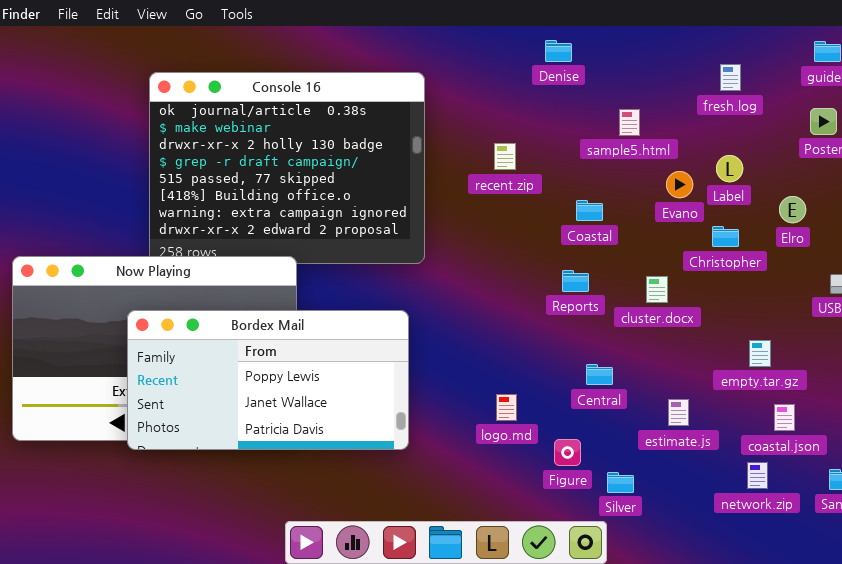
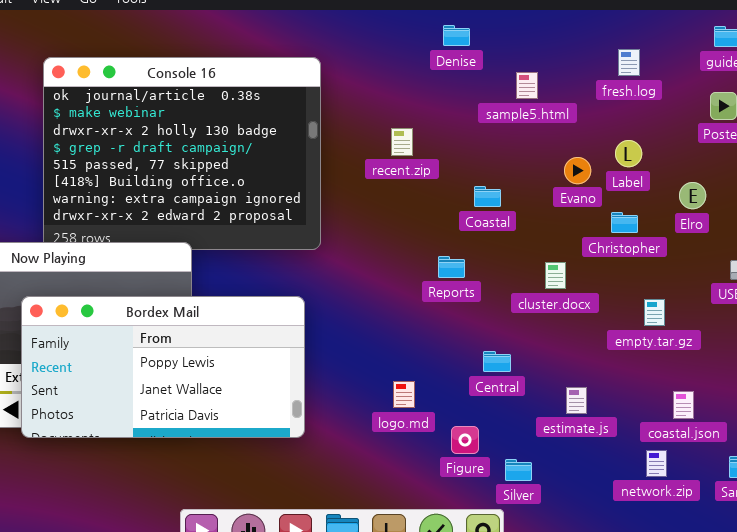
sample5.html: [619,109,640,136] -> [516,72,538,99], moved
Reports: [562,270,589,292] -> [438,256,465,278], moved
empty.tar.gz: [749,340,771,367] -> [644,299,665,326], moved

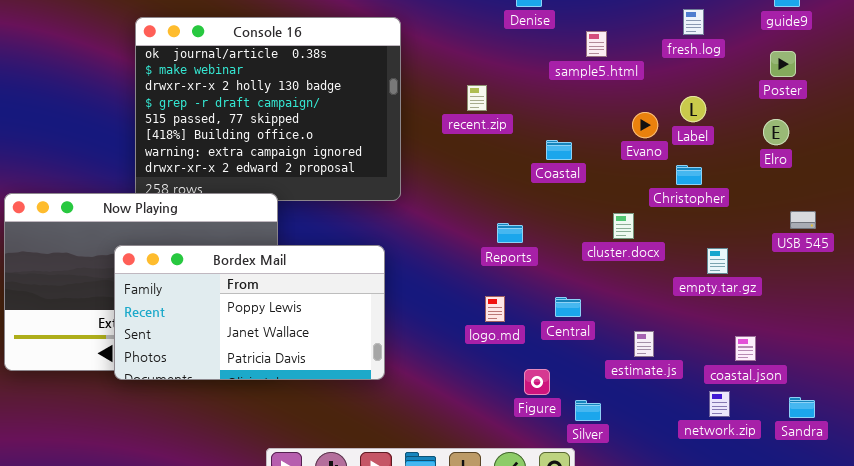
Elro: [679,182,706,209] -> [763,119,789,145], moved
Reports: [438,256,465,278] -> [497,223,523,243], moved
logo.md: [393,381,415,408] -> [485,296,505,322], moved

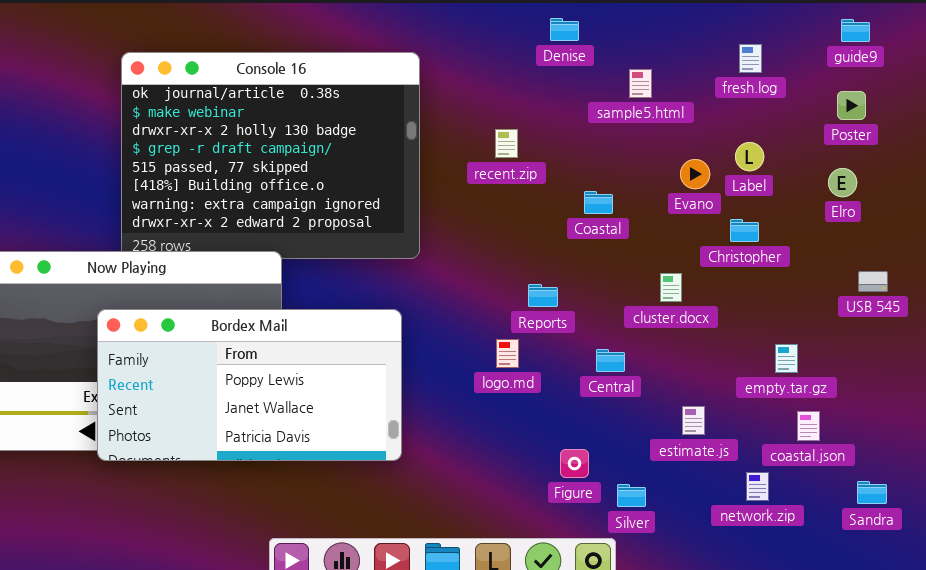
empty.tar.gz: [707,248,728,274] -> [775,344,798,373], moved
logo.md: [485,296,505,322] -> [496,339,519,368], moved
Central: [555,297,581,317] -> [596,349,625,372], moved
network.zip: [709,391,730,417] -> [746,472,769,501], moved

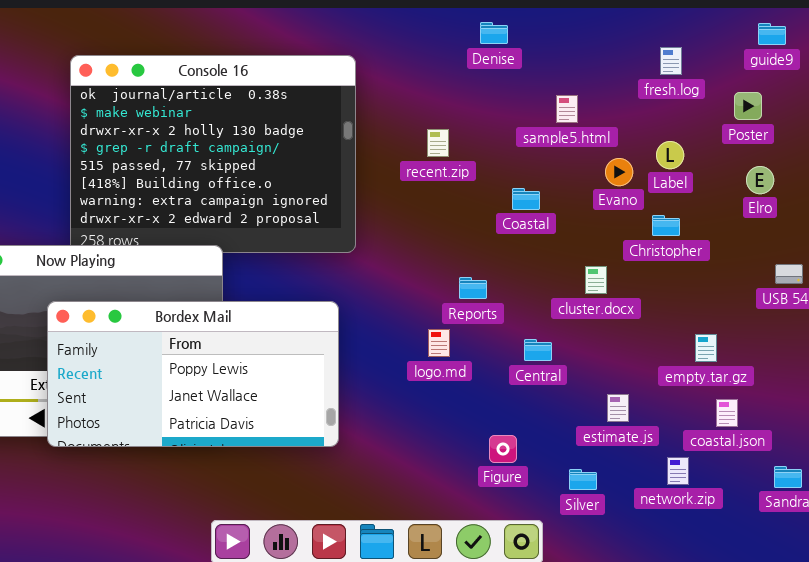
sample5.html: [629,69,652,98] -> [556,95,578,123], moved
Poster: [837,91,866,120] -> [734,92,762,120], moved
Silver: [617,484,646,507] -> [569,469,597,490], moved

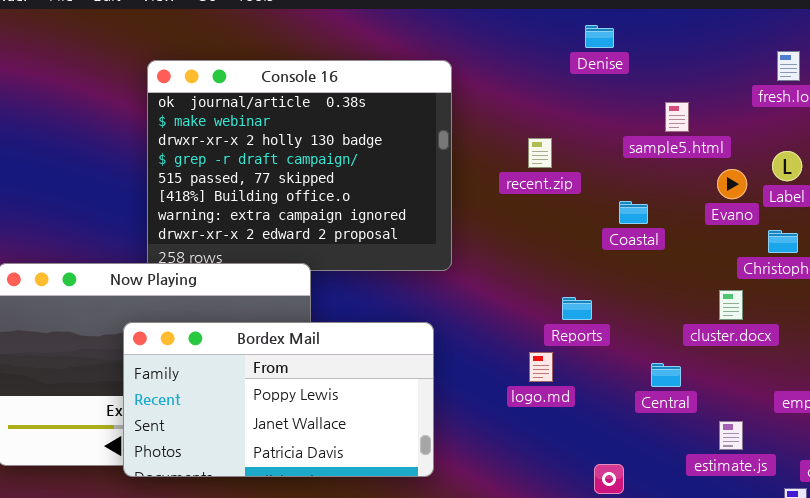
cluster.docx: [585,266,607,294] -> [719,290,743,320], moved
Central: [524,339,552,361] -> [651,363,681,387], moved

